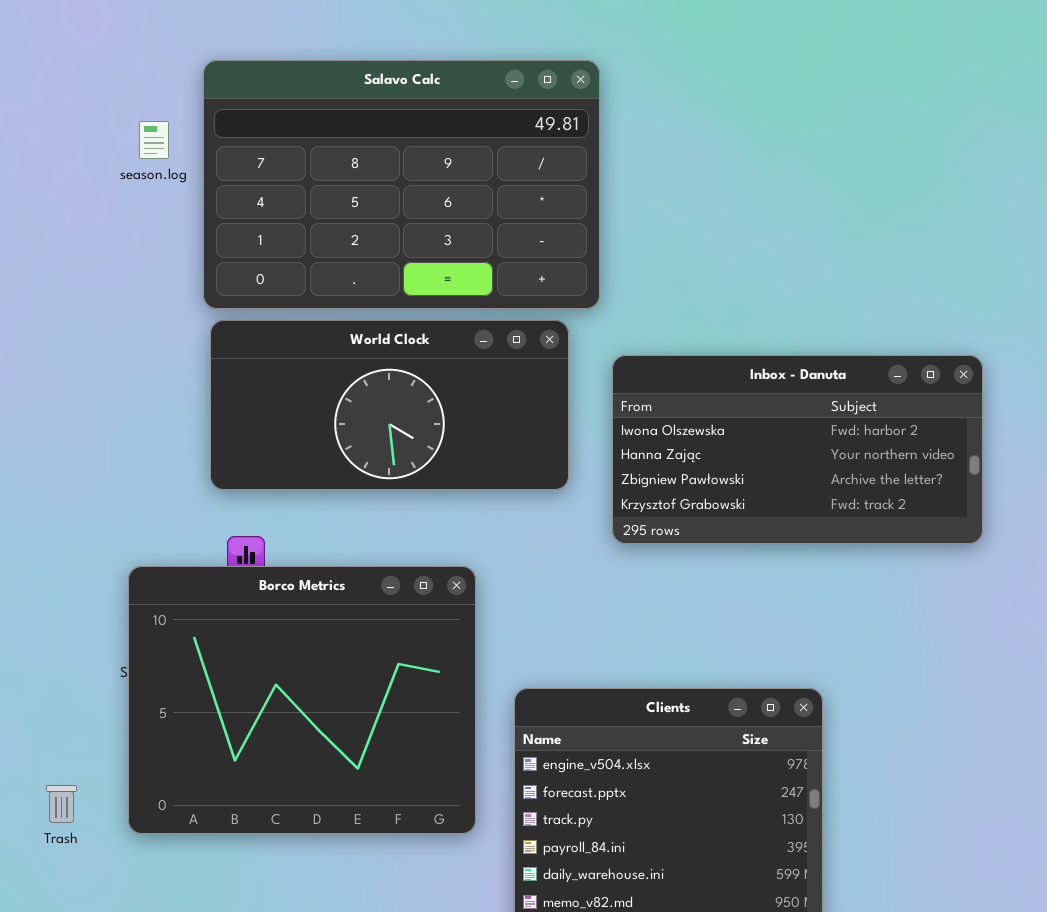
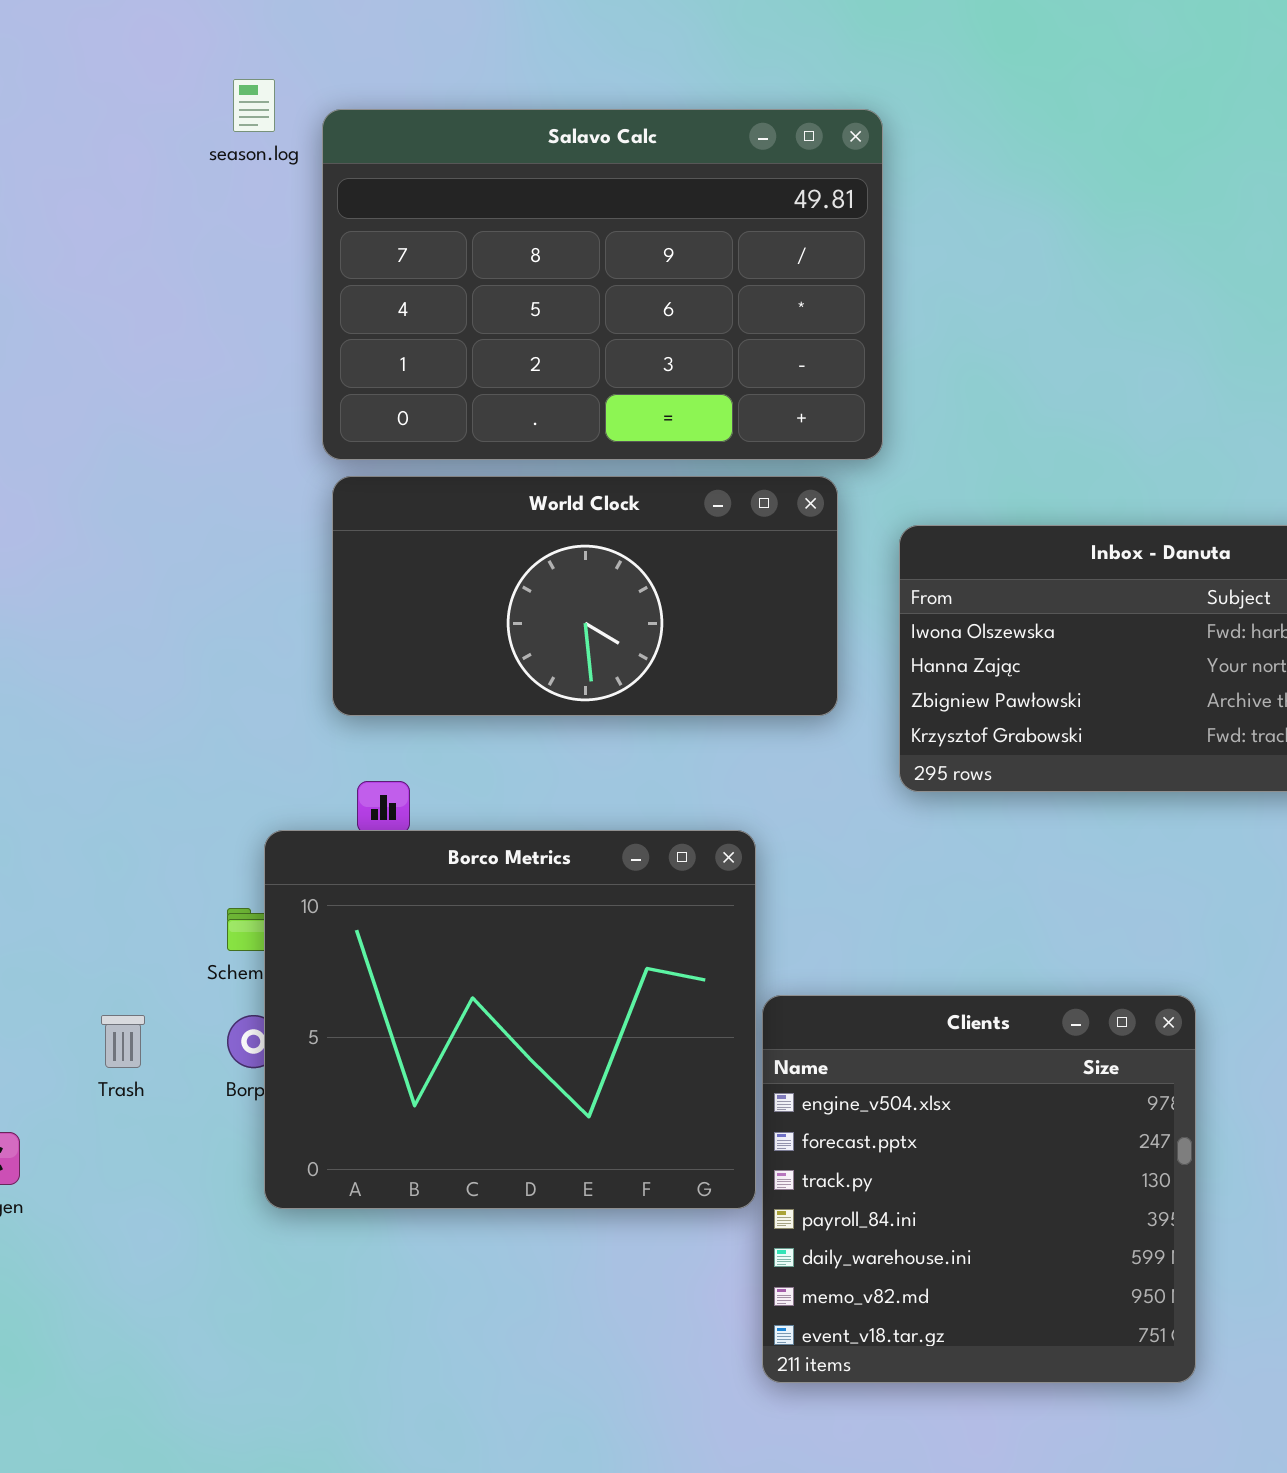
season.log: [139,121,169,159] -> [233,79,275,132], moved
Borco Metrics: [128,566,476,834] -> [264,830,756,1209], moved
Trash: [46,785,77,823] -> [101,1015,145,1068], moved

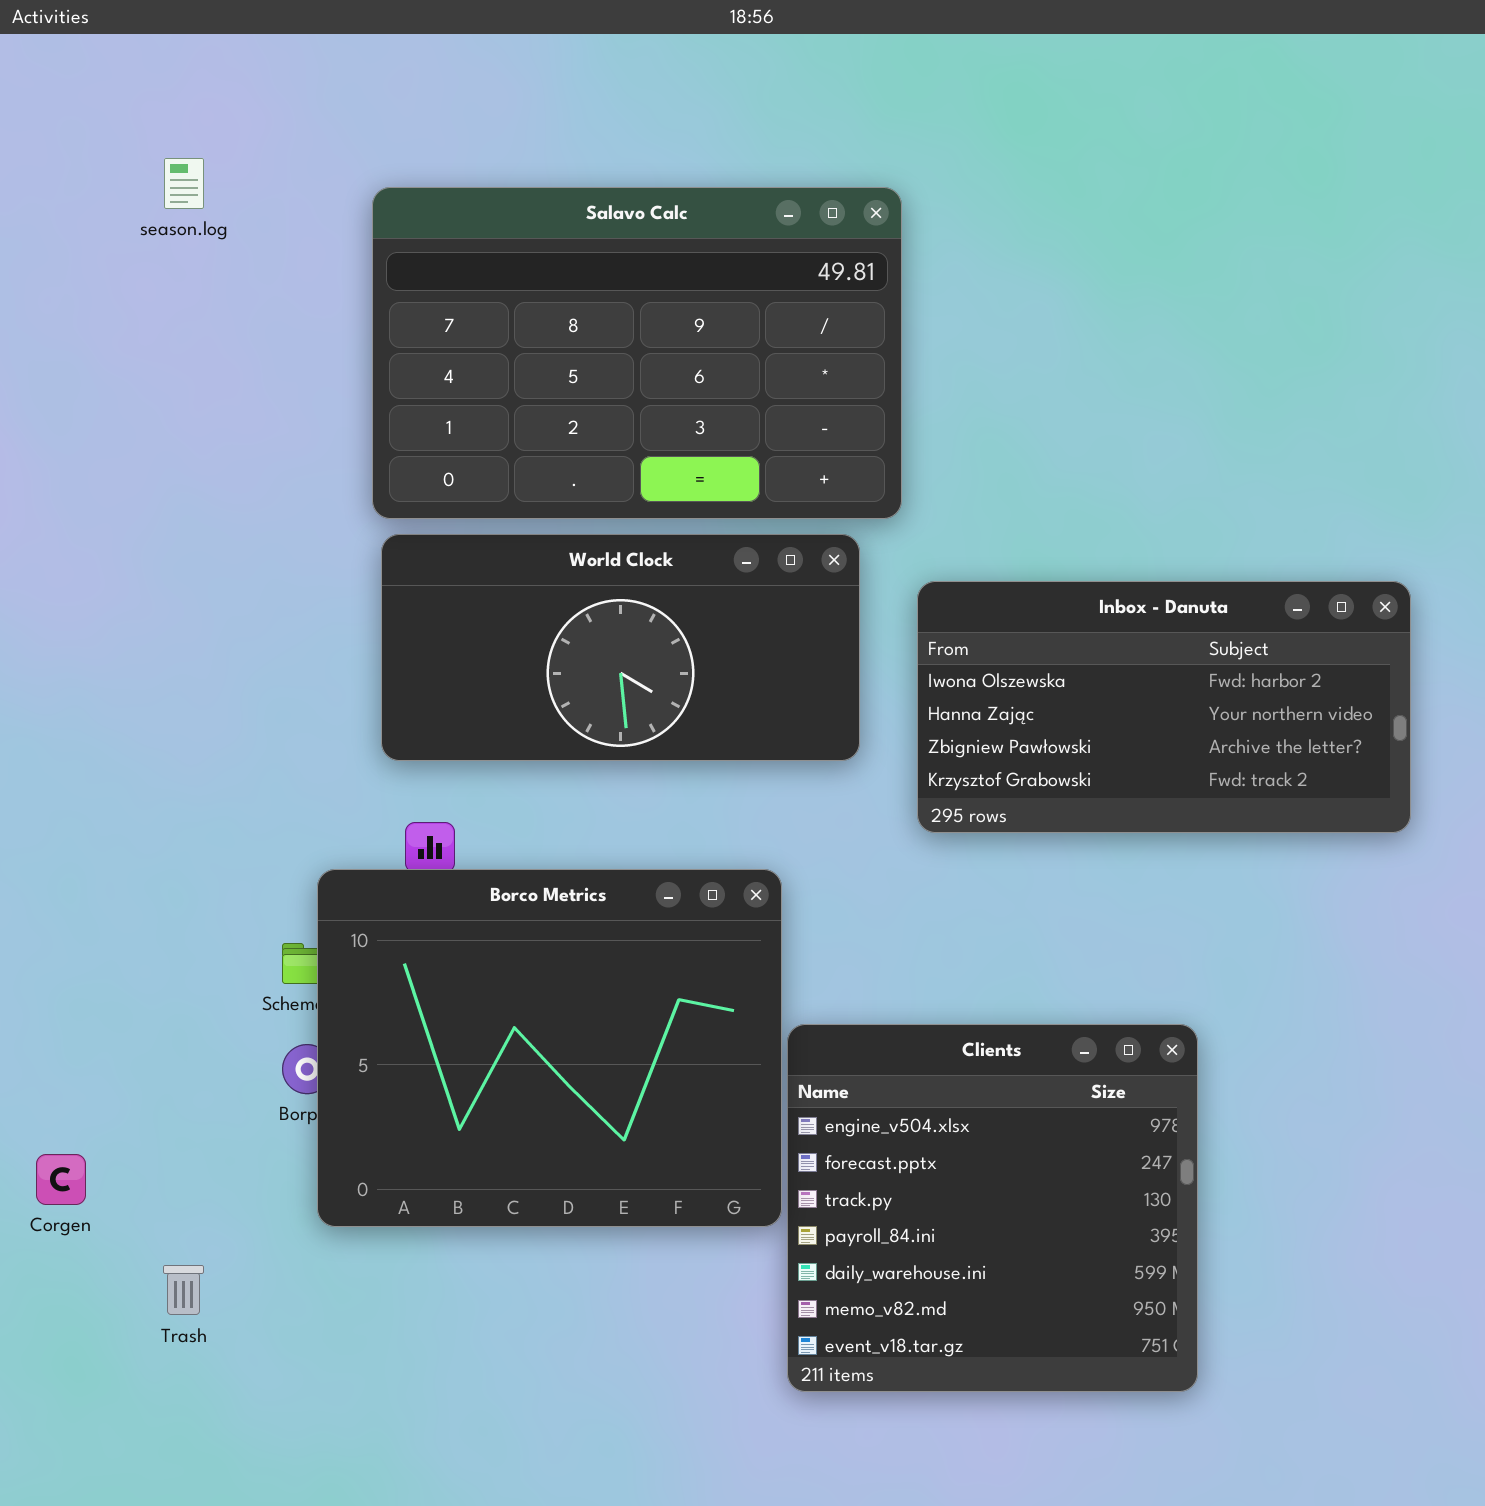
season.log: [233,79,275,132] -> [164,158,204,209], moved
Trash: [101,1015,145,1068] -> [163,1265,204,1315], moved

